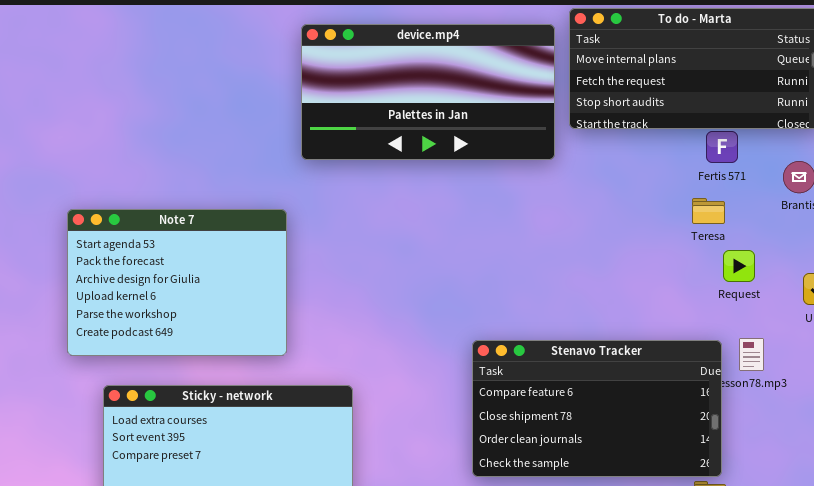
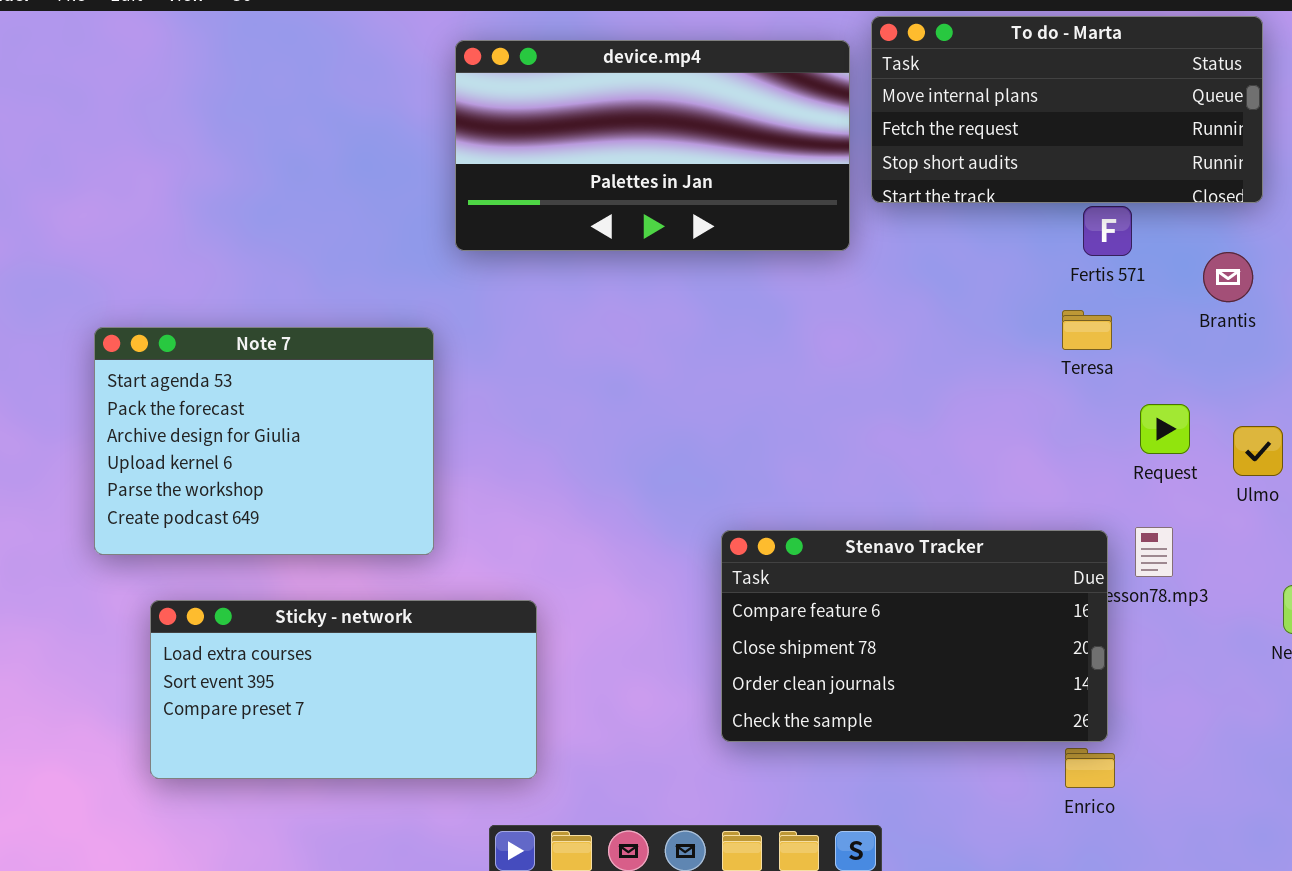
Request: [723,250,755,282] -> [1140,404,1190,454], moved

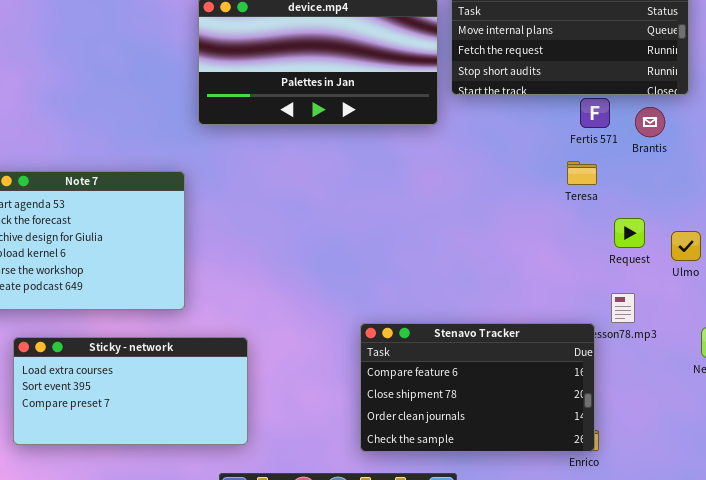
Brantis: [1203,252,1253,302] -> [635,107,665,137], moved
Stenavo Tracker: [721,530,1108,742] -> [360,323,595,452], moved

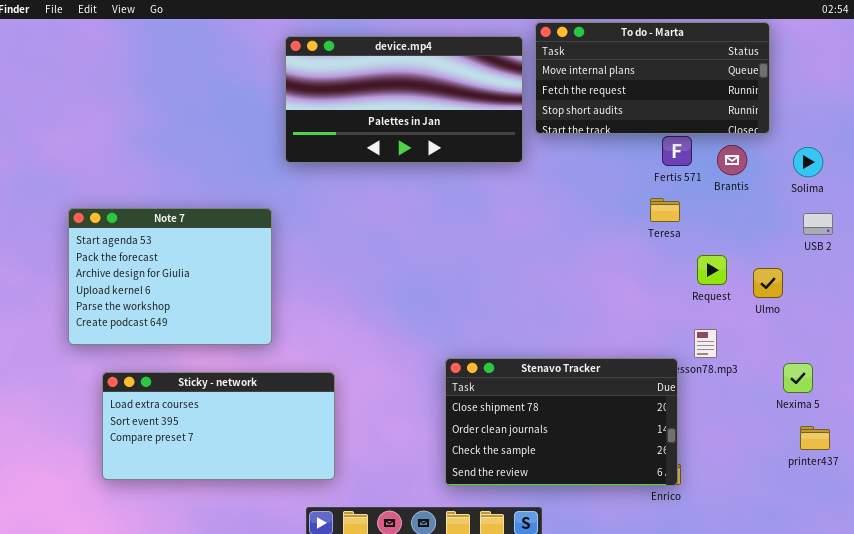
Stenavo Tracker: [360,323,595,452] -> [445,358,678,486], scrolled down 1 row

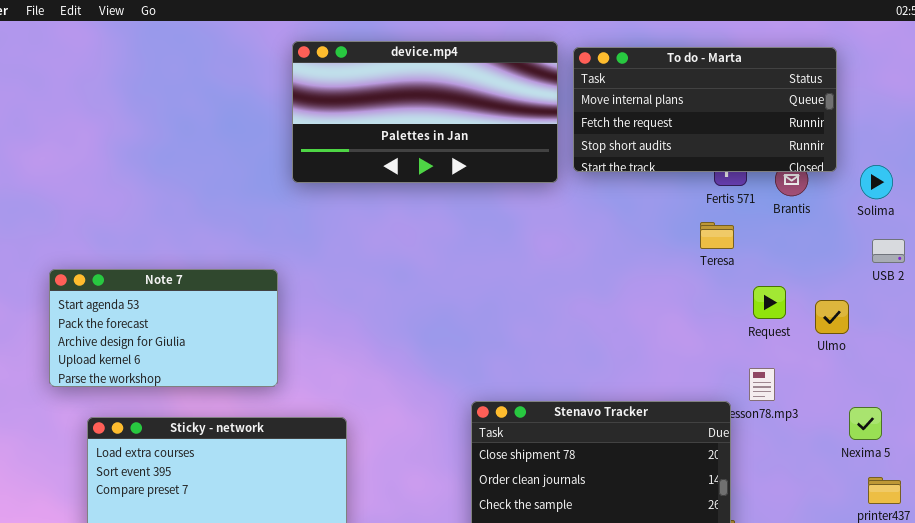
To do - Marta: [535,22,770,134] -> [573,47,837,172], moved
Note 7: [68,208,272,345] -> [49,269,278,387], resized

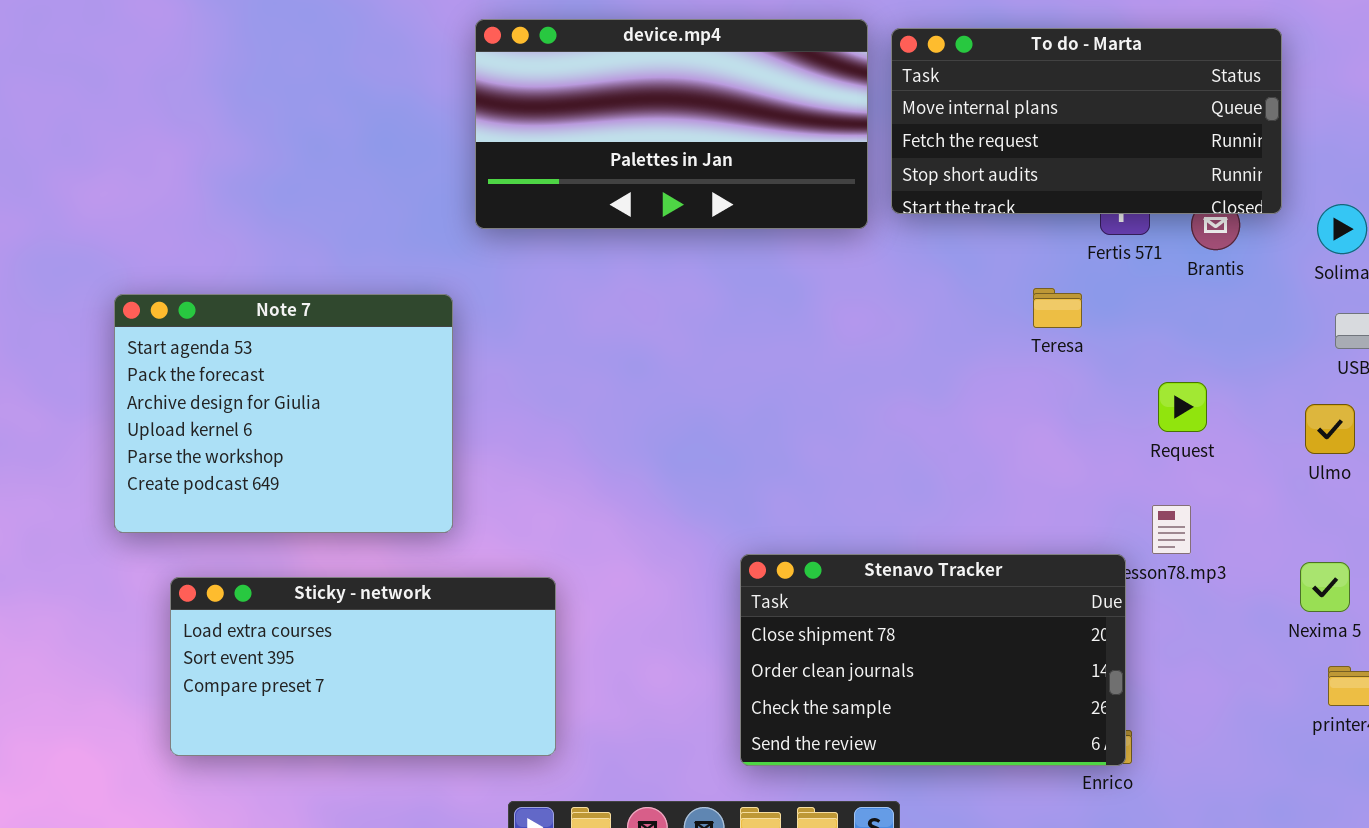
Teresa: [700,222,734,249] -> [1033,288,1082,328], moved
Note 7: [49,269,278,387] -> [114,294,453,533], resized
Ulmo: [815,300,849,334] -> [1305,404,1355,454], moved

